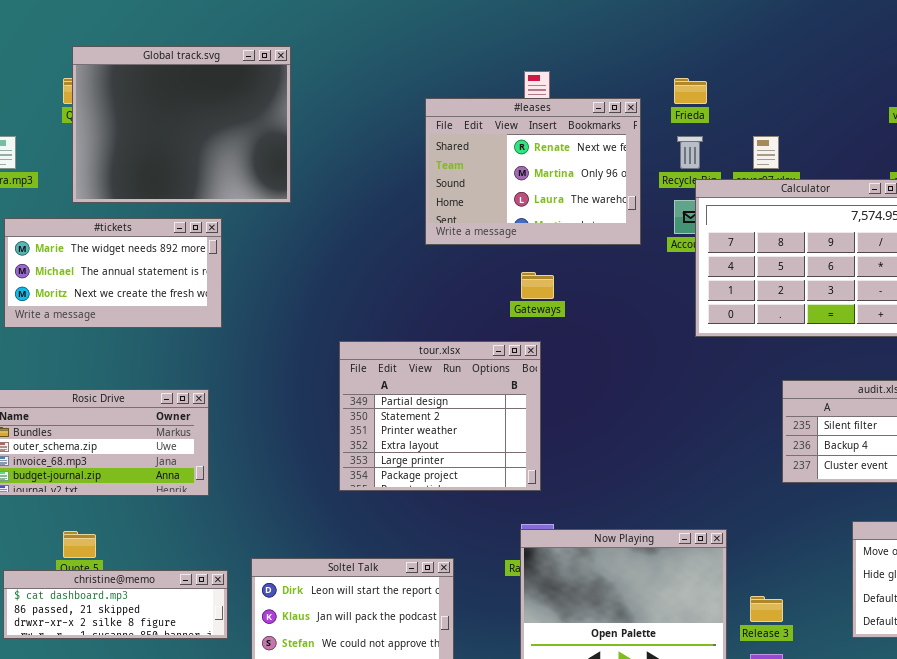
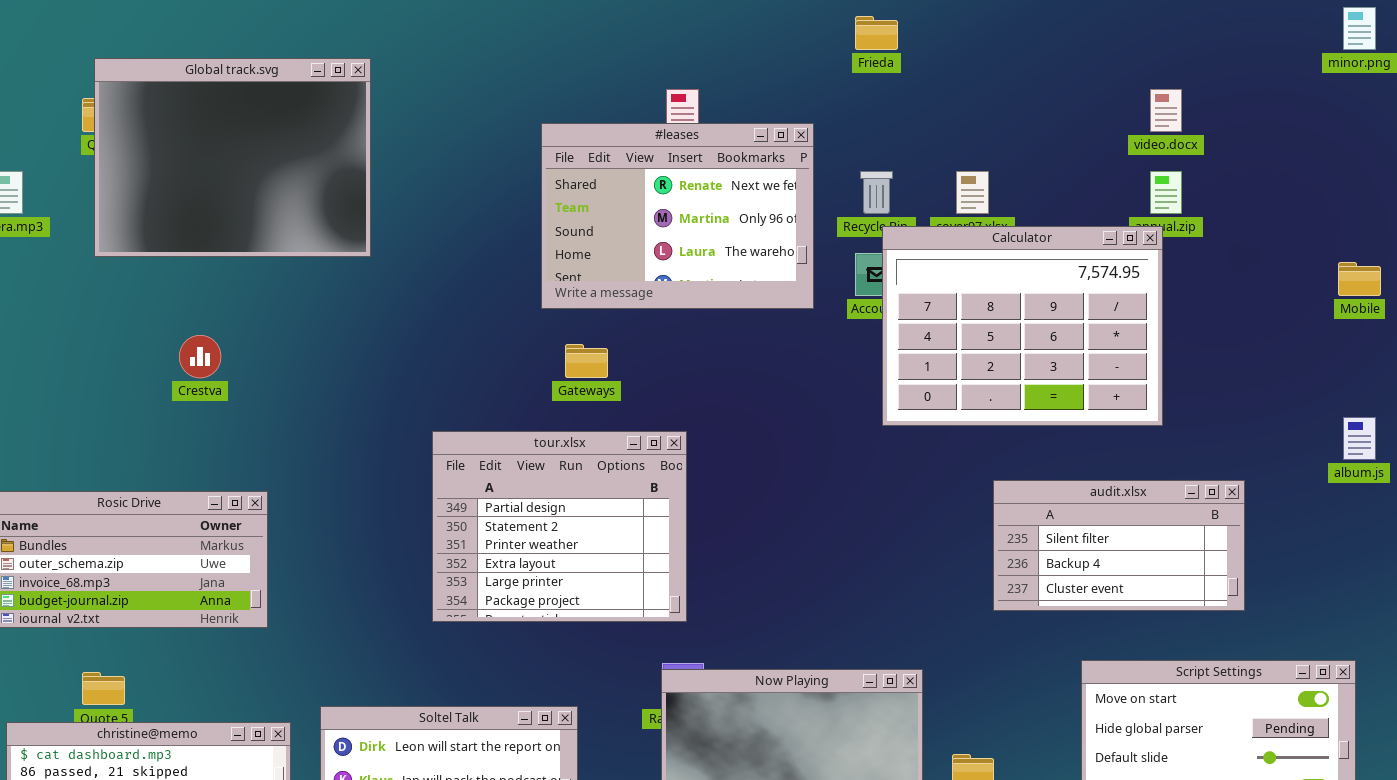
Frieda: [674,78,707,104] -> [855,16,898,50], moved
#tickets: [4,218,222,328] -> none, closed
Gateways: [521,272,554,299] -> [565,344,608,378], moved

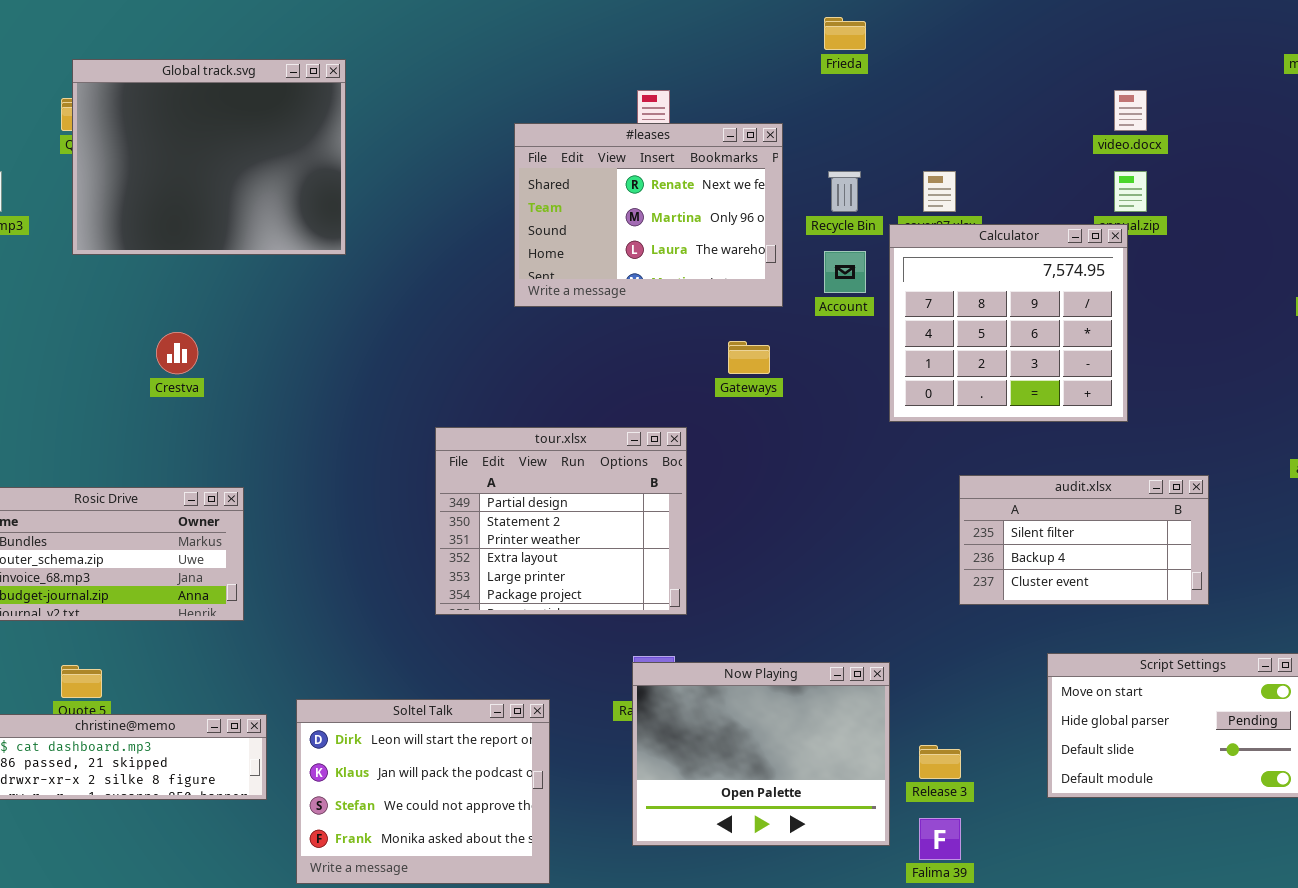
Calculator: [882,226,1163,426] -> [889,224,1128,422], resized
Gateways: [565,344,608,378] -> [728,341,770,374], moved
tour.xlsx: [432,431,687,622] -> [435,427,687,615], moved

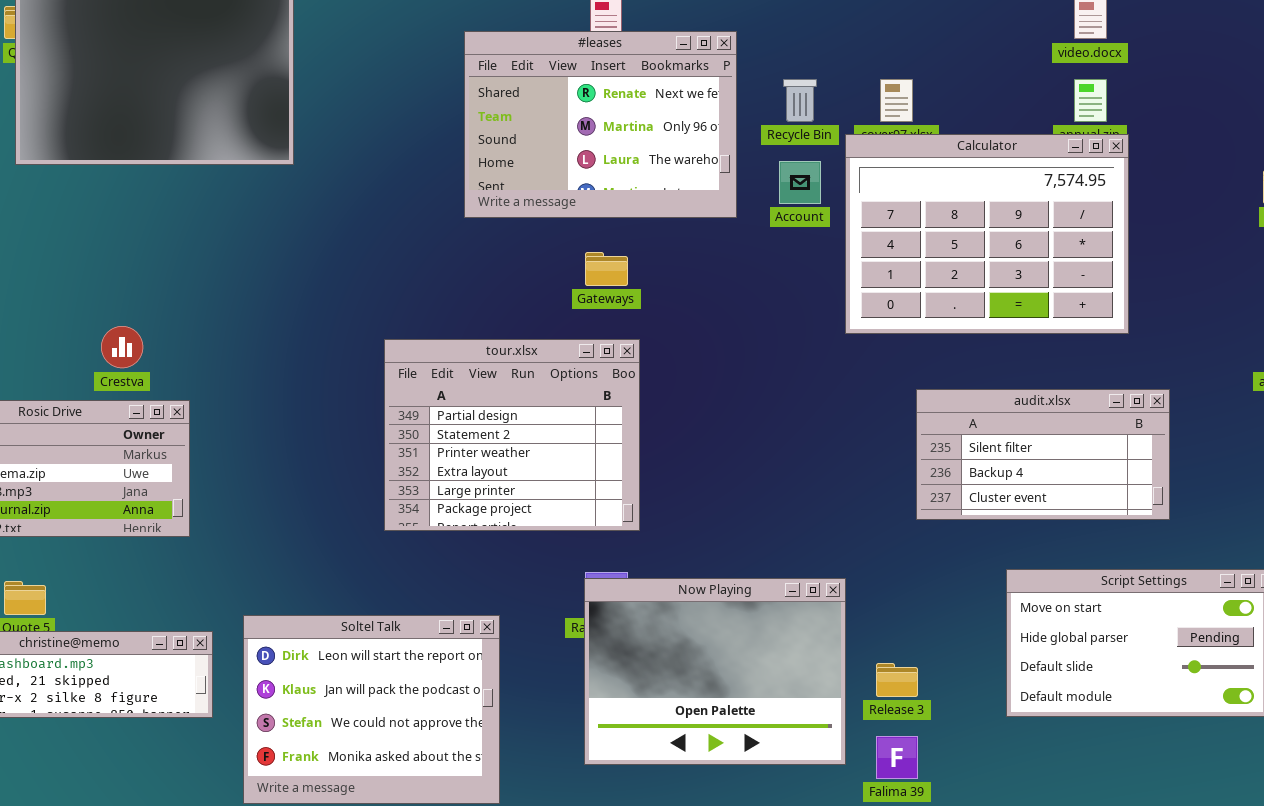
Calculator: [889,224,1128,422] -> [845,134,1129,334], resized
Crestva: [156,332,198,374] -> [101,326,143,368], moved
Gateways: [728,341,770,374] -> [585,252,628,286], moved

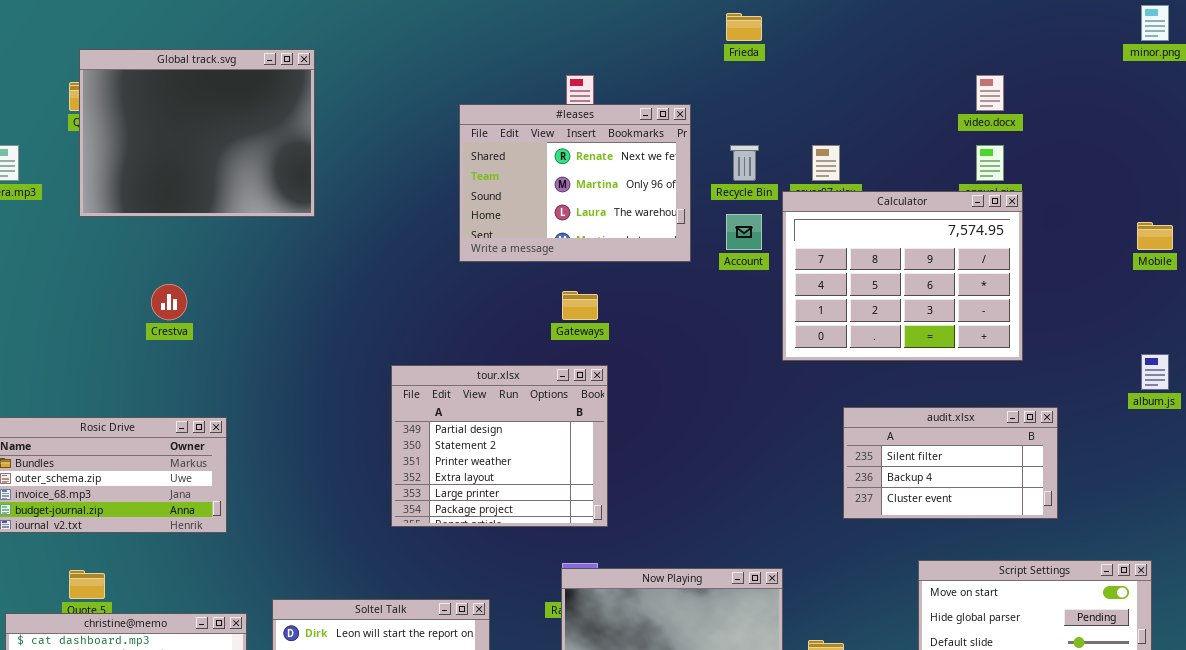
Crestva: [101,326,143,368] -> [151,284,187,320], moved

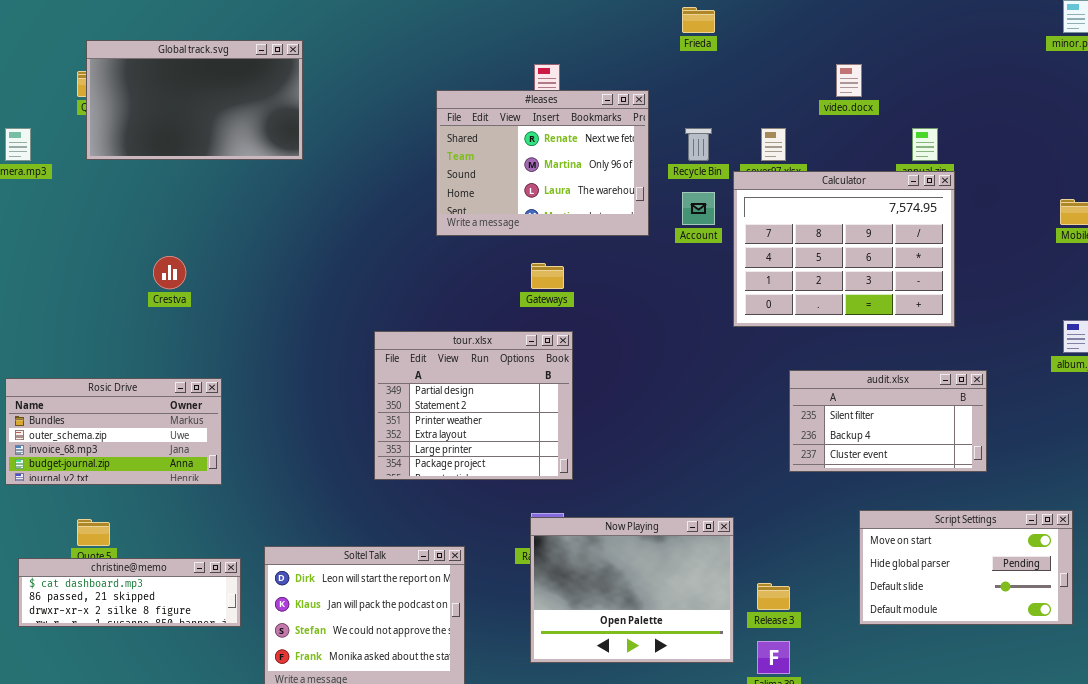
Global track.svg: [79,49,315,217] -> [86,40,303,160], resized
video.docx: [976,75,1004,111] -> [836,64,862,97], moved

